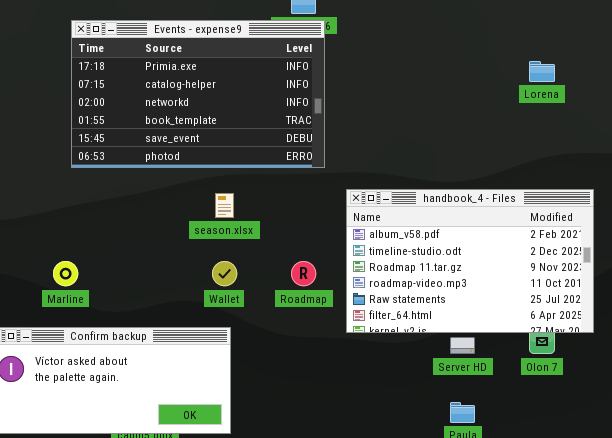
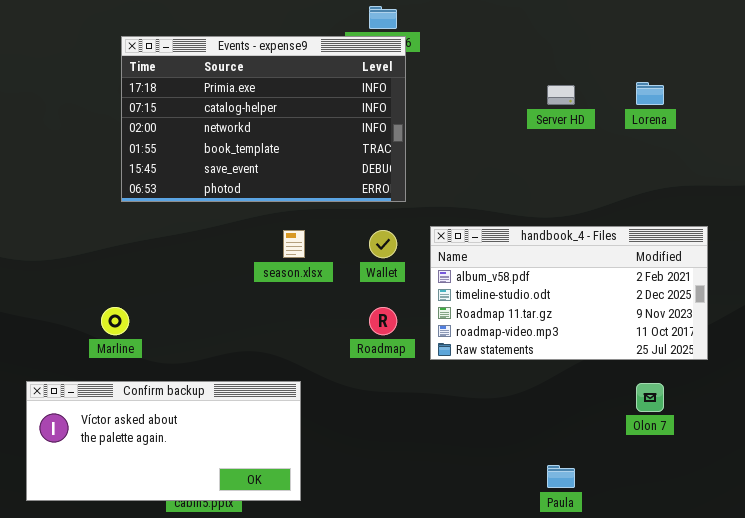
handbook_4 - Files: [346,189,594,333] -> [430,226,708,360], resized
Wallet: [212,261,237,286] -> [369,230,397,258], moved
Server HD: [450,337,475,354] -> [547,85,575,105], moved

